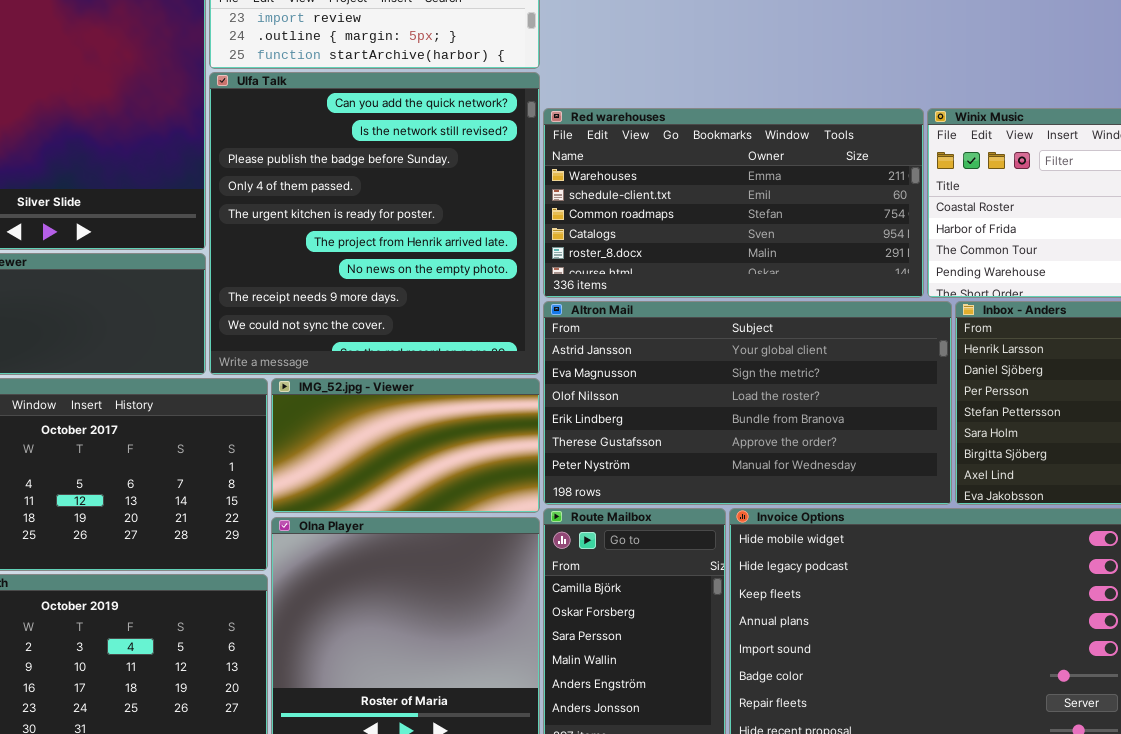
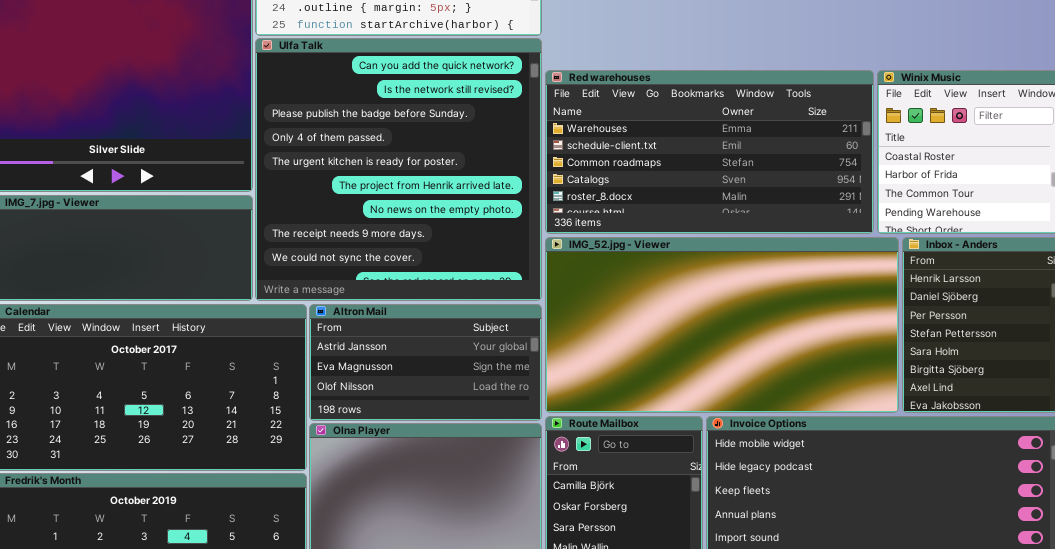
Altron Mail: [543,301,952,505] -> [309,304,542,421], moved, resized
IMG_52.jpg - Viewer: [271,378,540,513] -> [545,237,899,413], moved, resized

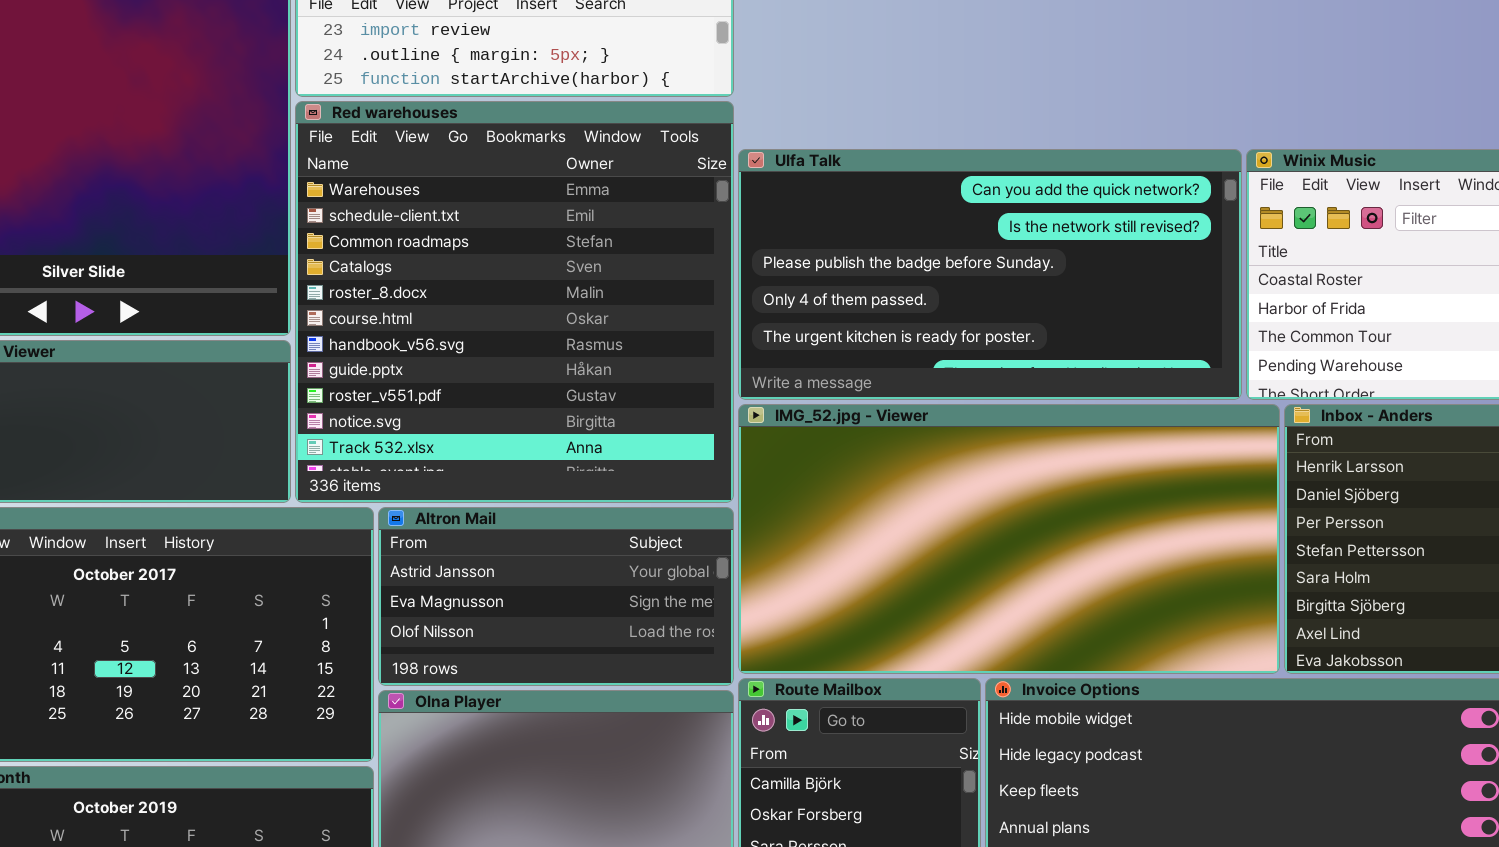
Ulfa Talk: [255,38,542,301] -> [738,149,1242,400], moved, resized
Red warehouses: [545,70,874,234] -> [295,101,734,503], moved, resized

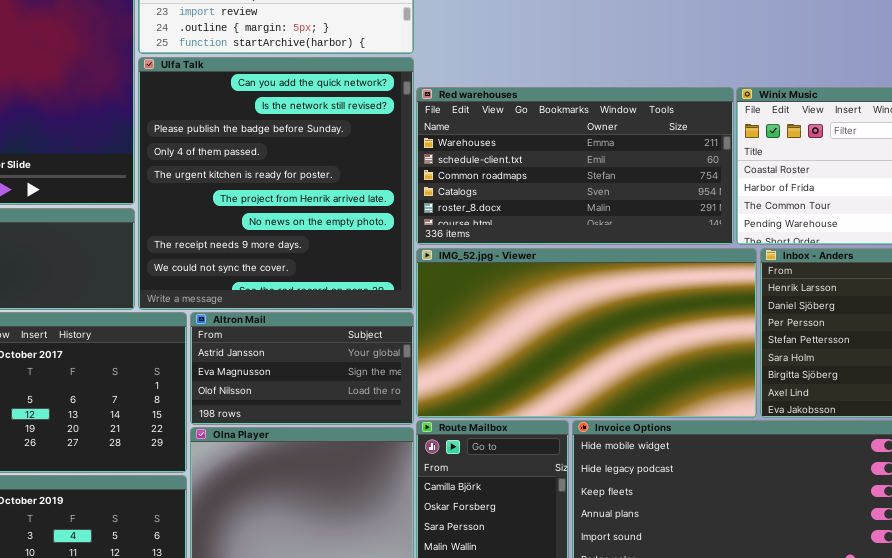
Red warehouses: [295,101,734,503] -> [416,87,734,245], moved, resized
Ulfa Talk: [738,149,1242,400] -> [138,57,414,310], moved, resized

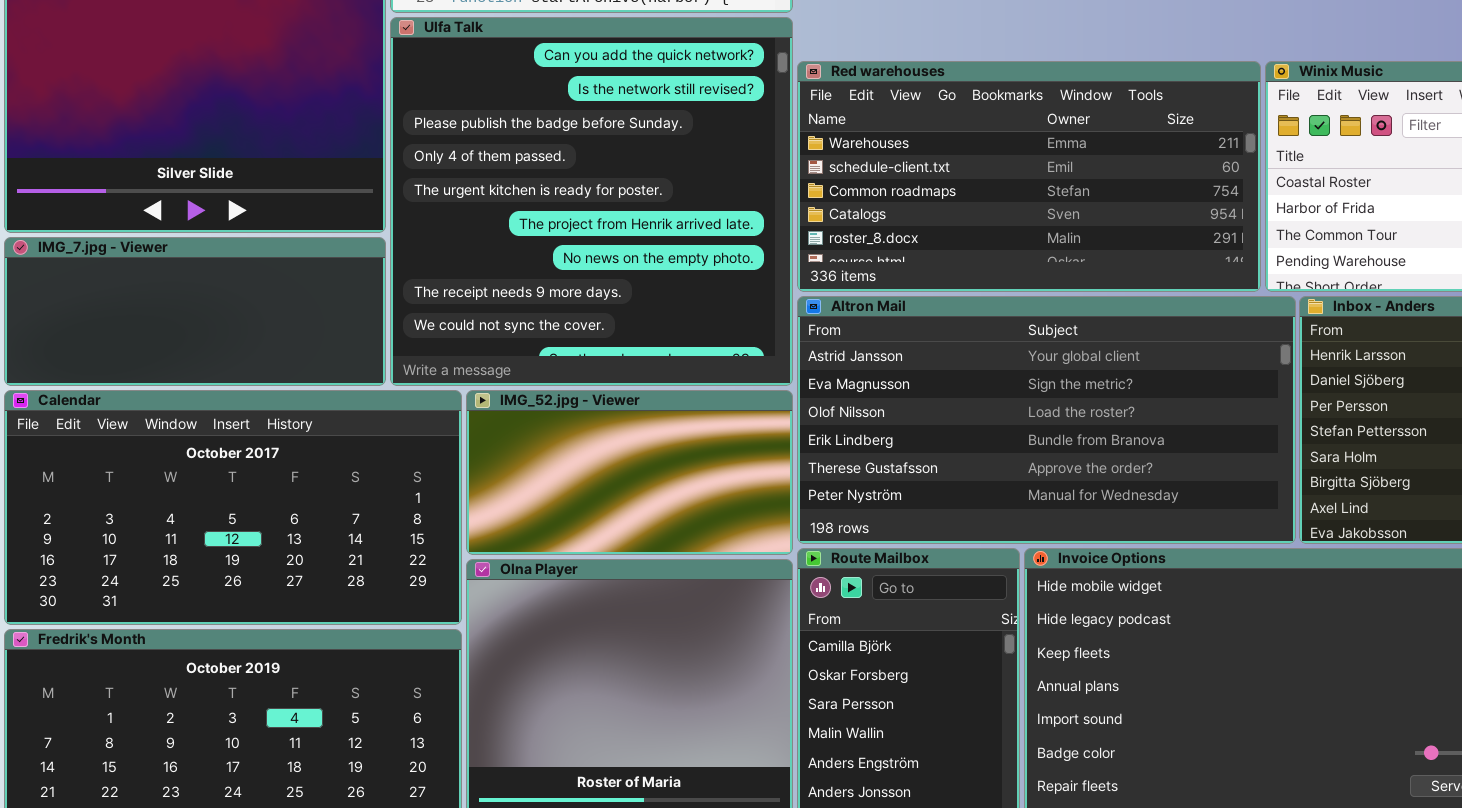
IMG_52.jpg - Viewer: [416,248,757,418] -> [466,390,793,555], moved, resized
Altron Mail: [190,312,414,425] -> [797,296,1296,544], moved, resized

